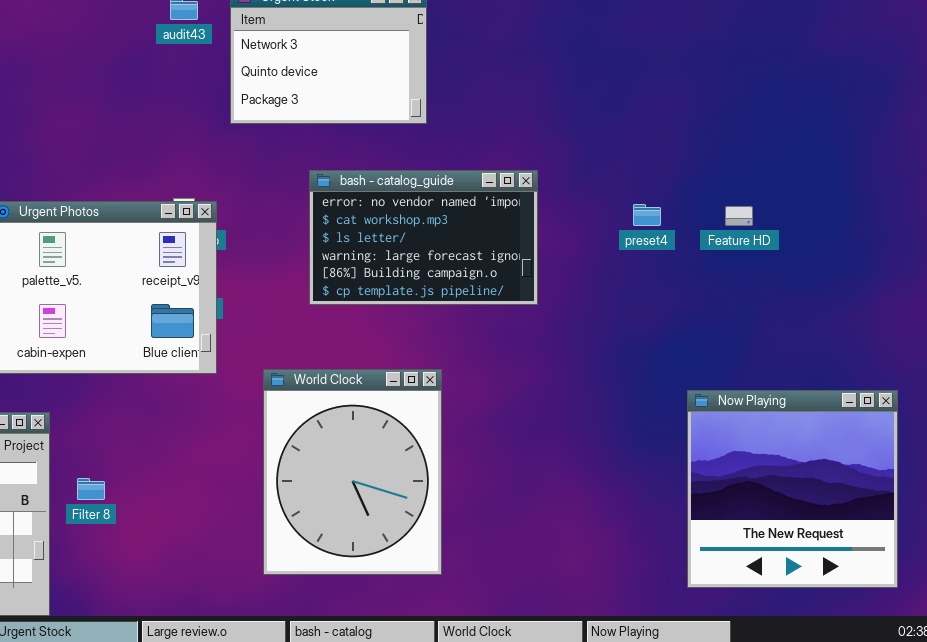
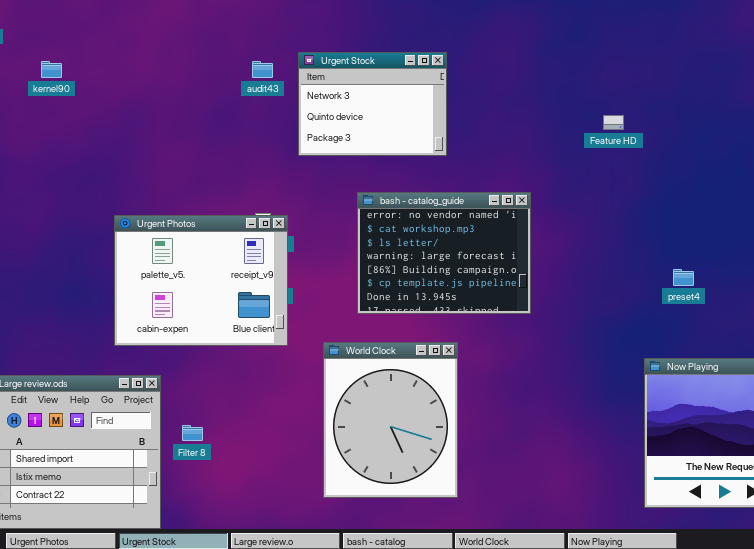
bash - catalog_guide: [309,170,538,305] -> [357,192,531,314], resized
preset4: [633,204,661,226] -> [673,269,694,286], moved
Feature HD: [725,206,753,226] -> [603,115,624,130], moved

